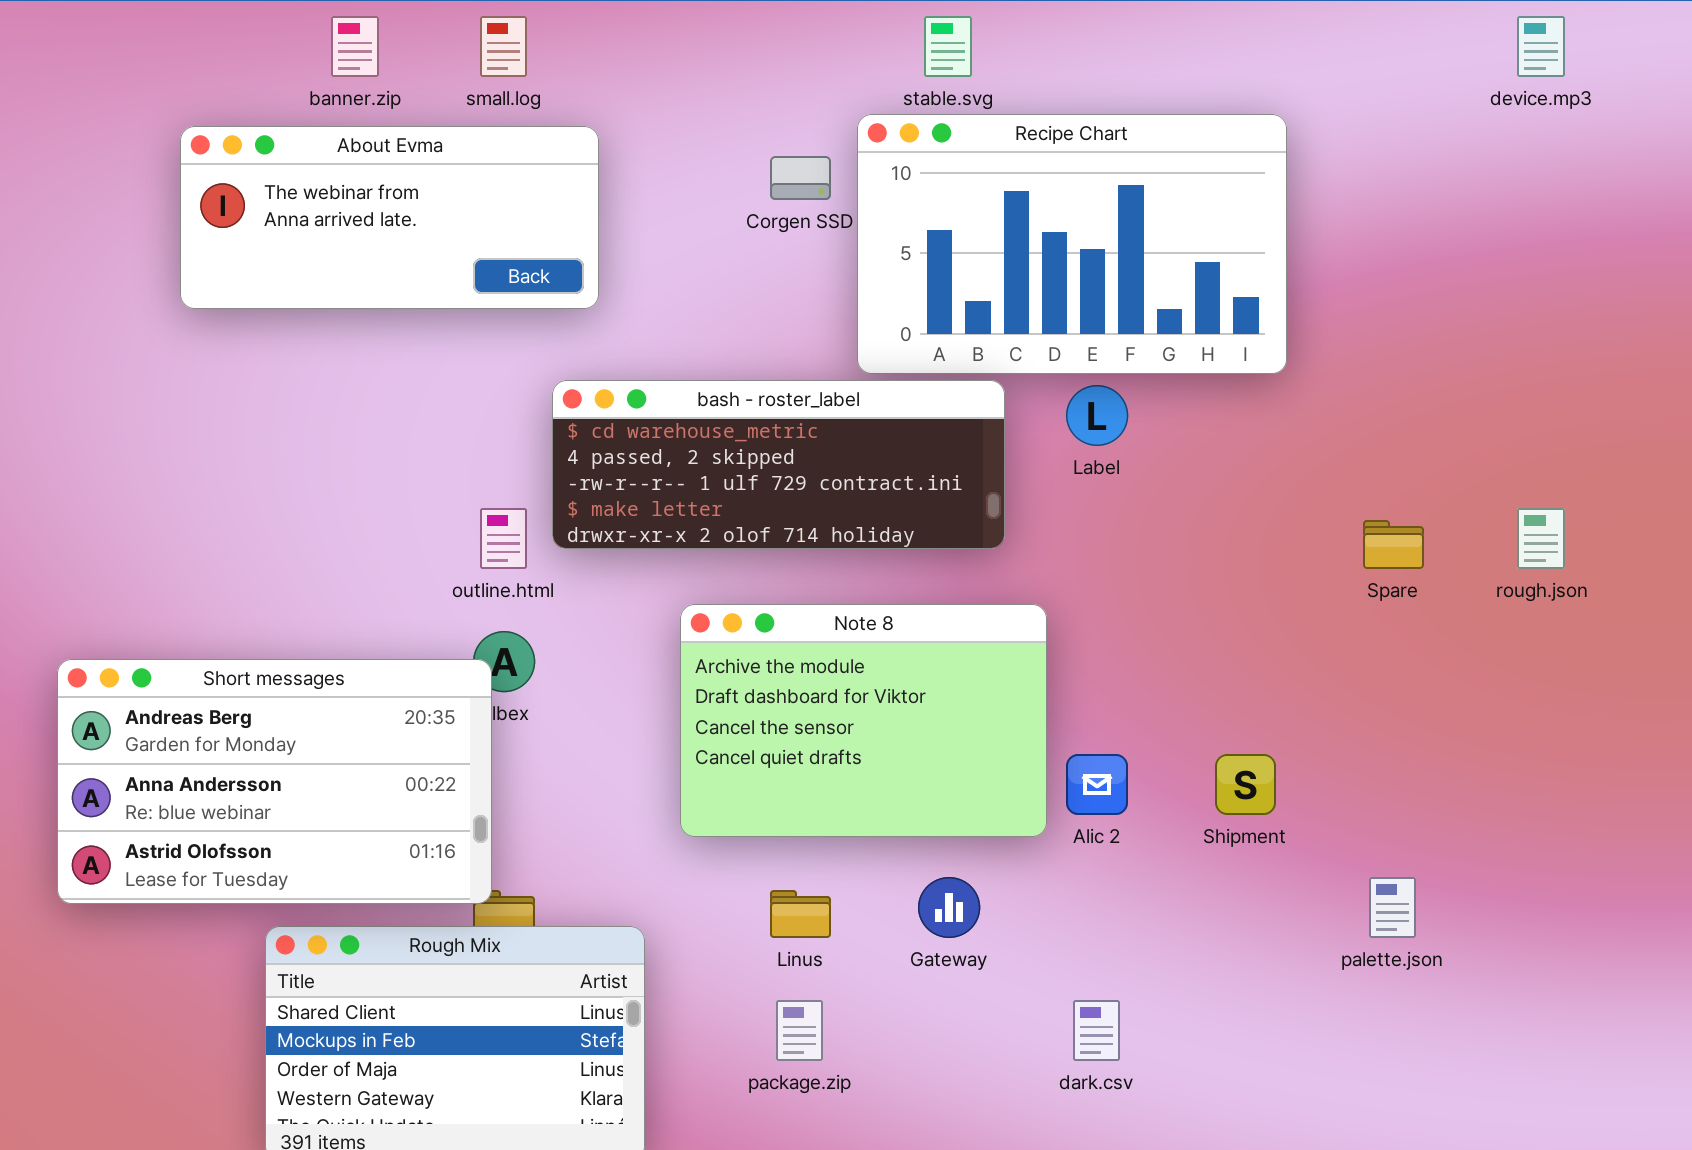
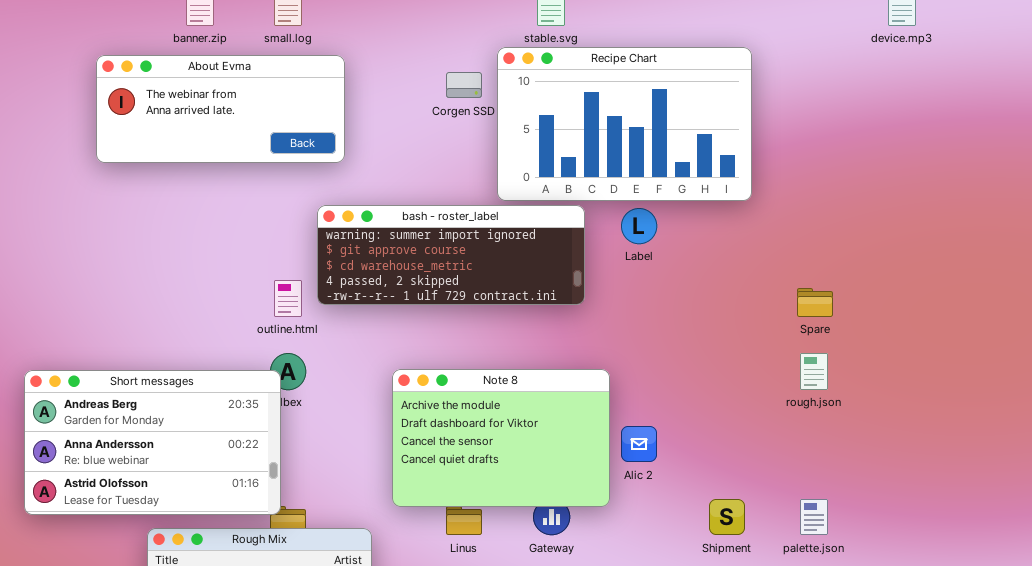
bash - roster_label: [552,380,1005,549] -> [317,205,585,305], scrolled up 2 rows
rough.json: [1517,508,1565,569] -> [800,353,828,390], moved
Note 8: [680,604,1047,837] -> [392,369,610,507], moved
Shipment: [1215,754,1276,815] -> [709,499,745,535], moved

